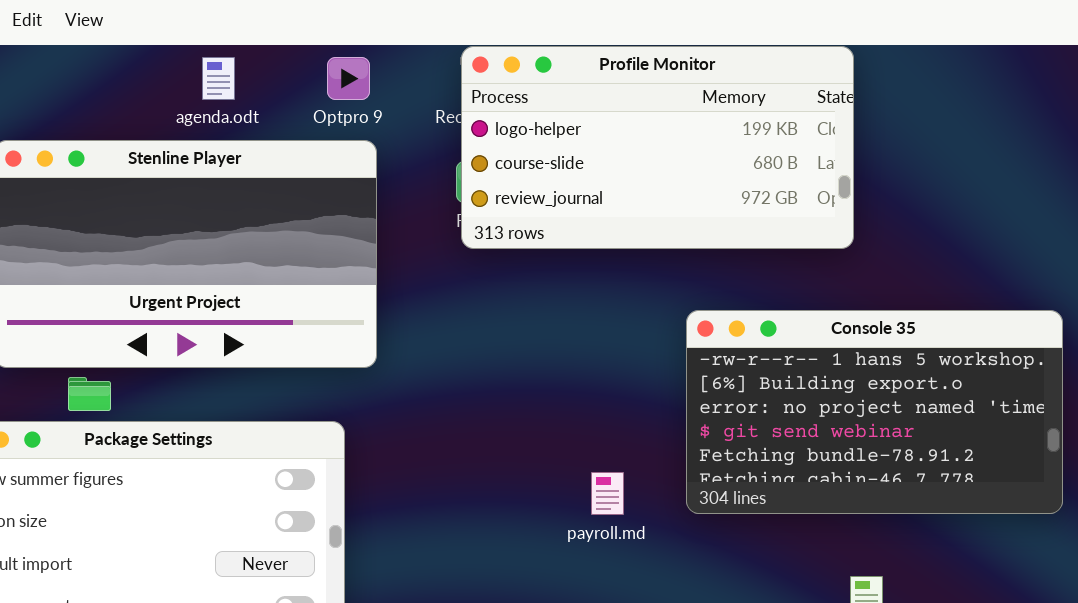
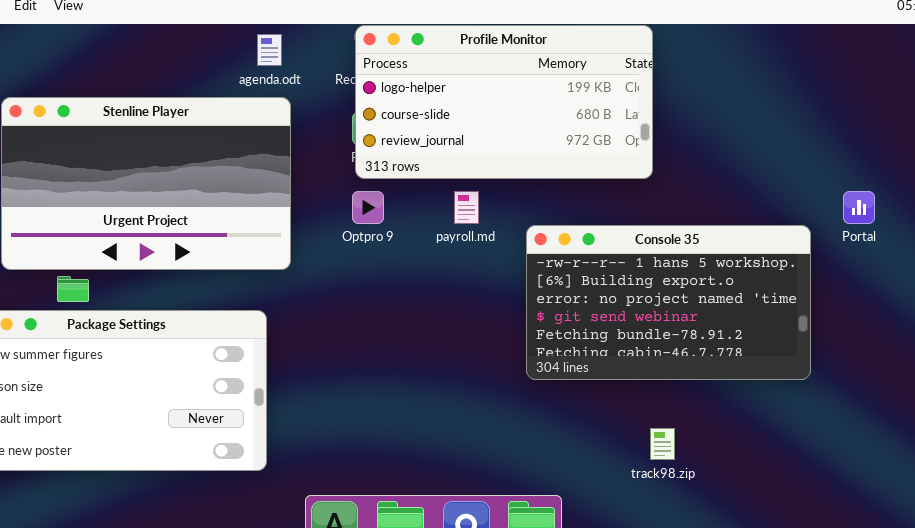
agenda.odt: [202,57,235,100] -> [257,34,282,66], moved
Optpro 9: [327,57,370,100] -> [352,191,384,224], moved
payroll.md: [591,472,624,515] -> [454,191,479,224], moved

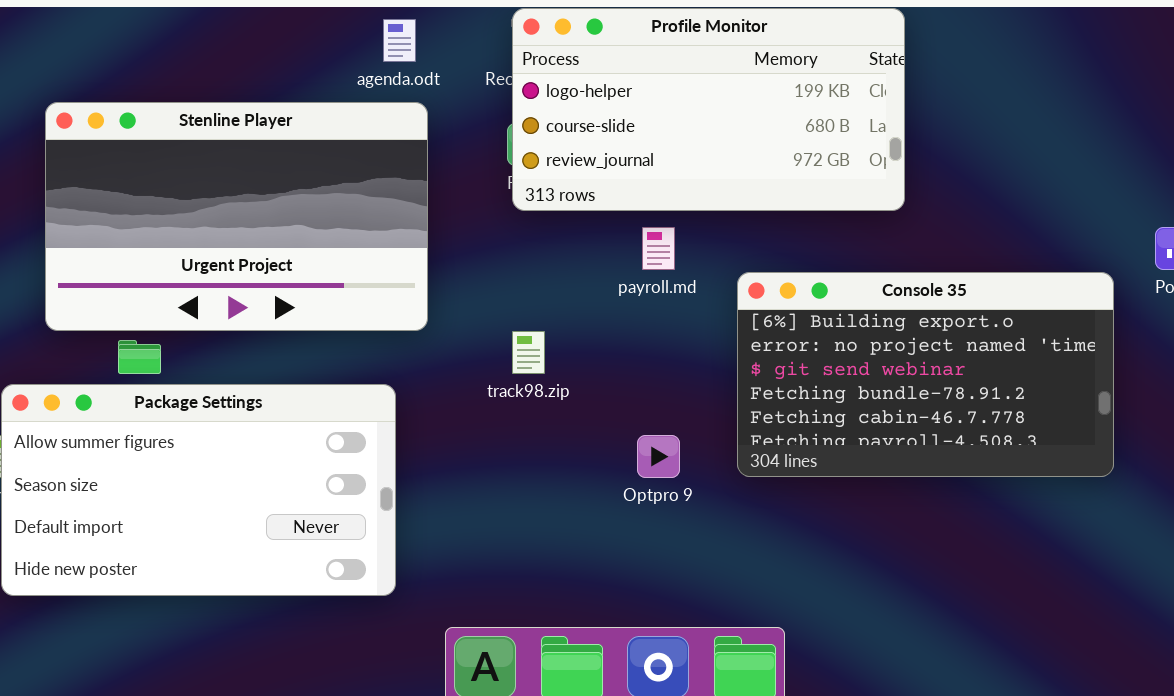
Optpro 9: [352,191,384,224] -> [637,435,680,478], moved
Console 35: [526,225,811,380] -> [737,272,1114,477], scrolled down 1 row
track98.zip: [650,428,675,460] -> [512,331,545,374], moved

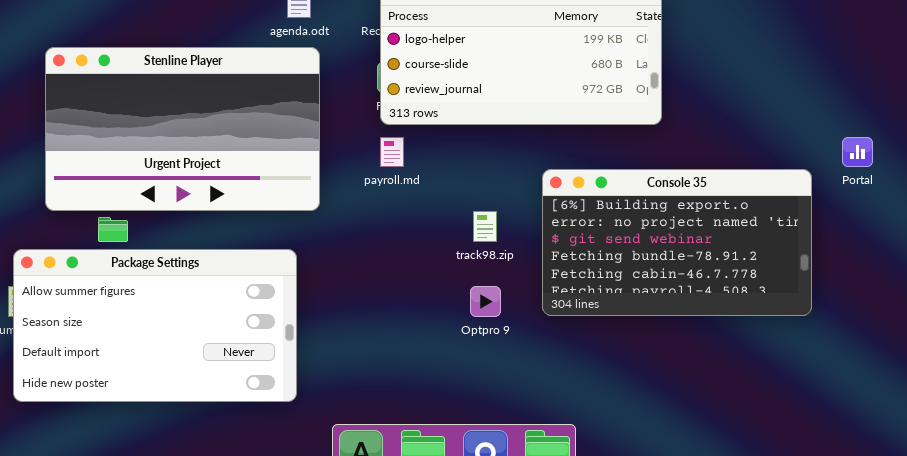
payroll.md: [642,227,675,270] -> [380,137,404,167], moved
track98.zip: [512,331,545,374] -> [473,211,497,242], moved

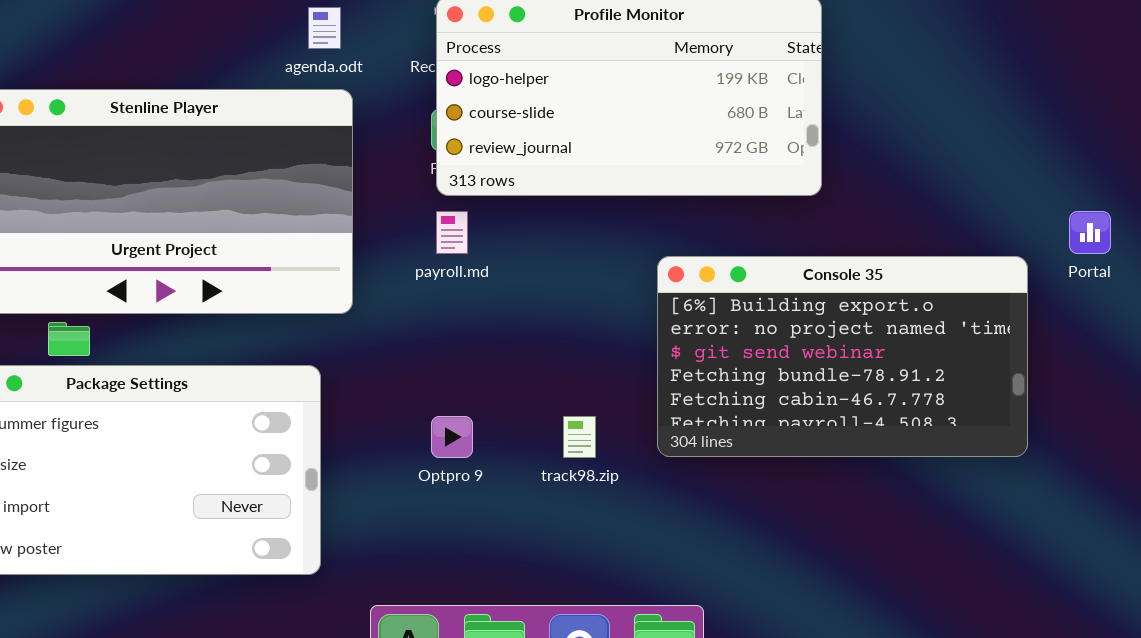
track98.zip: [473,211,497,242] -> [563,416,596,458], moved
Optpro 9: [470,286,501,317] -> [431,416,473,458], moved

